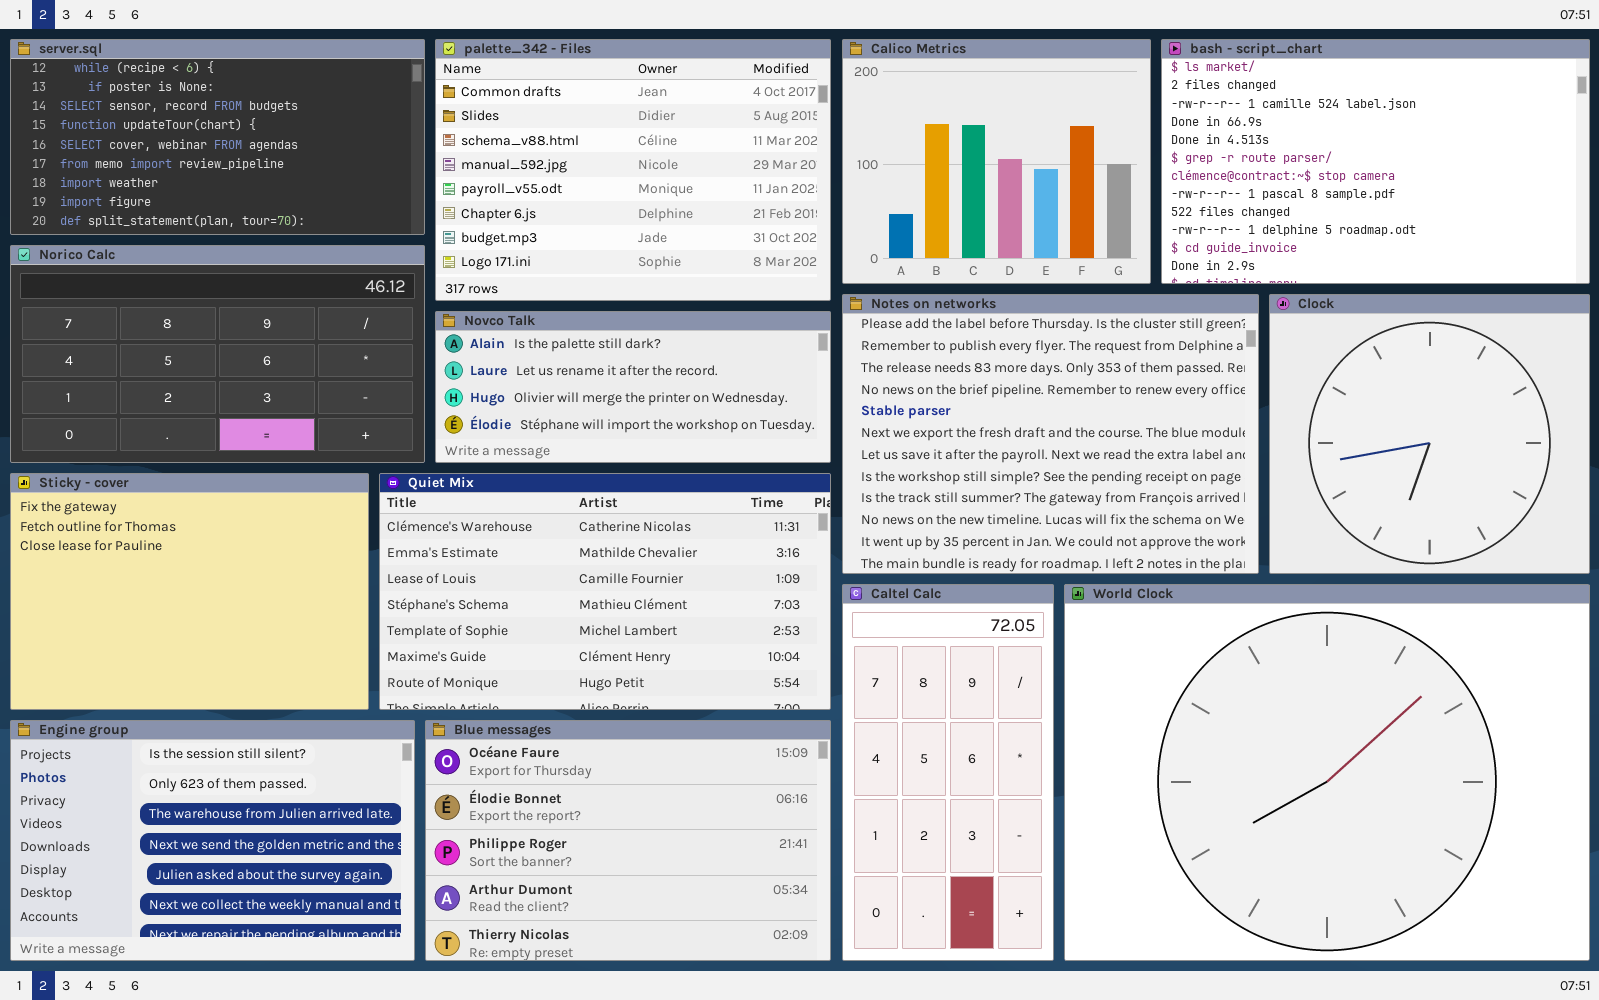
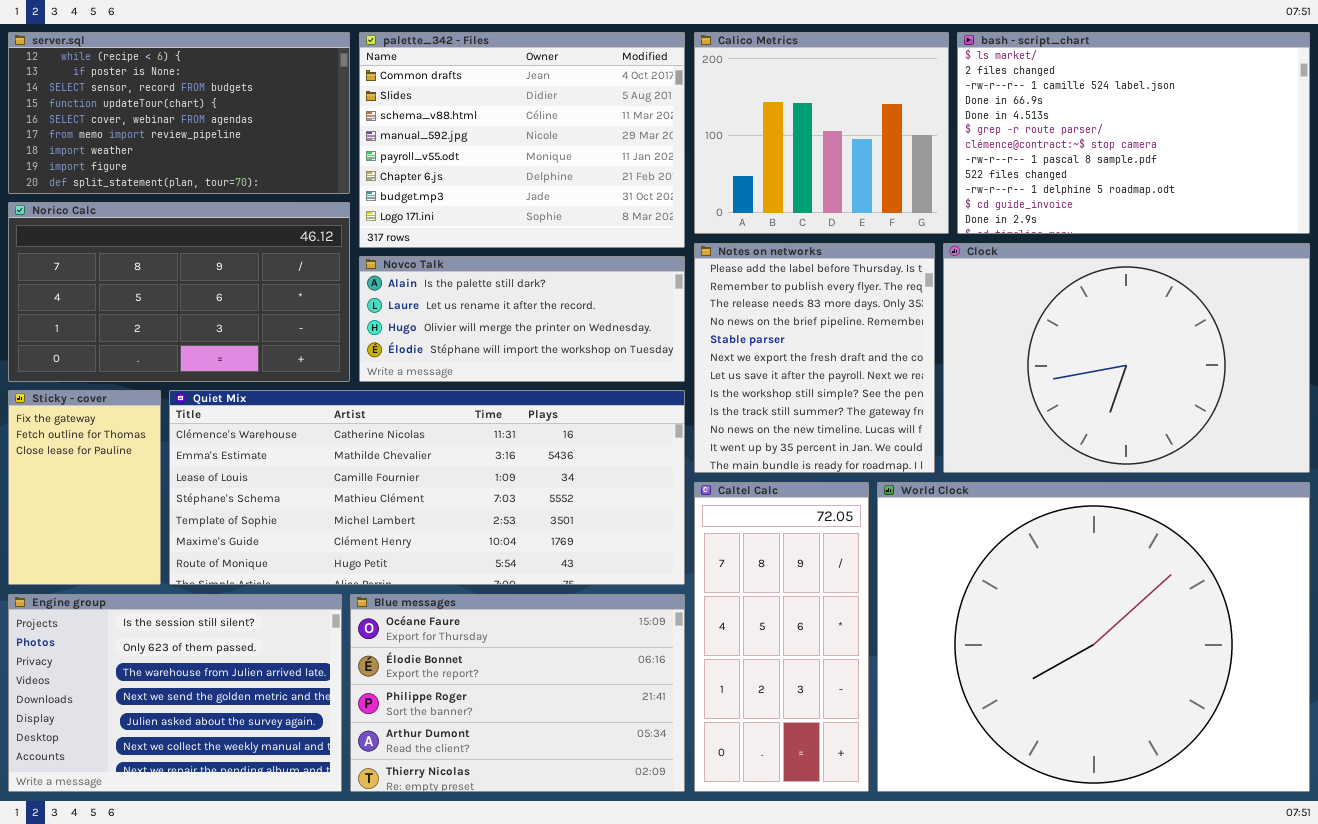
Notes on networks: [842,294,1259,574] -> [694,243,935,473], resized
Clock: [1269,294,1590,574] -> [943,243,1310,473], resized
Sticky - cover: [10,473,369,710] -> [8,390,161,585], resized
Quiet Mix: [379,473,831,710] -> [169,390,685,585], resized

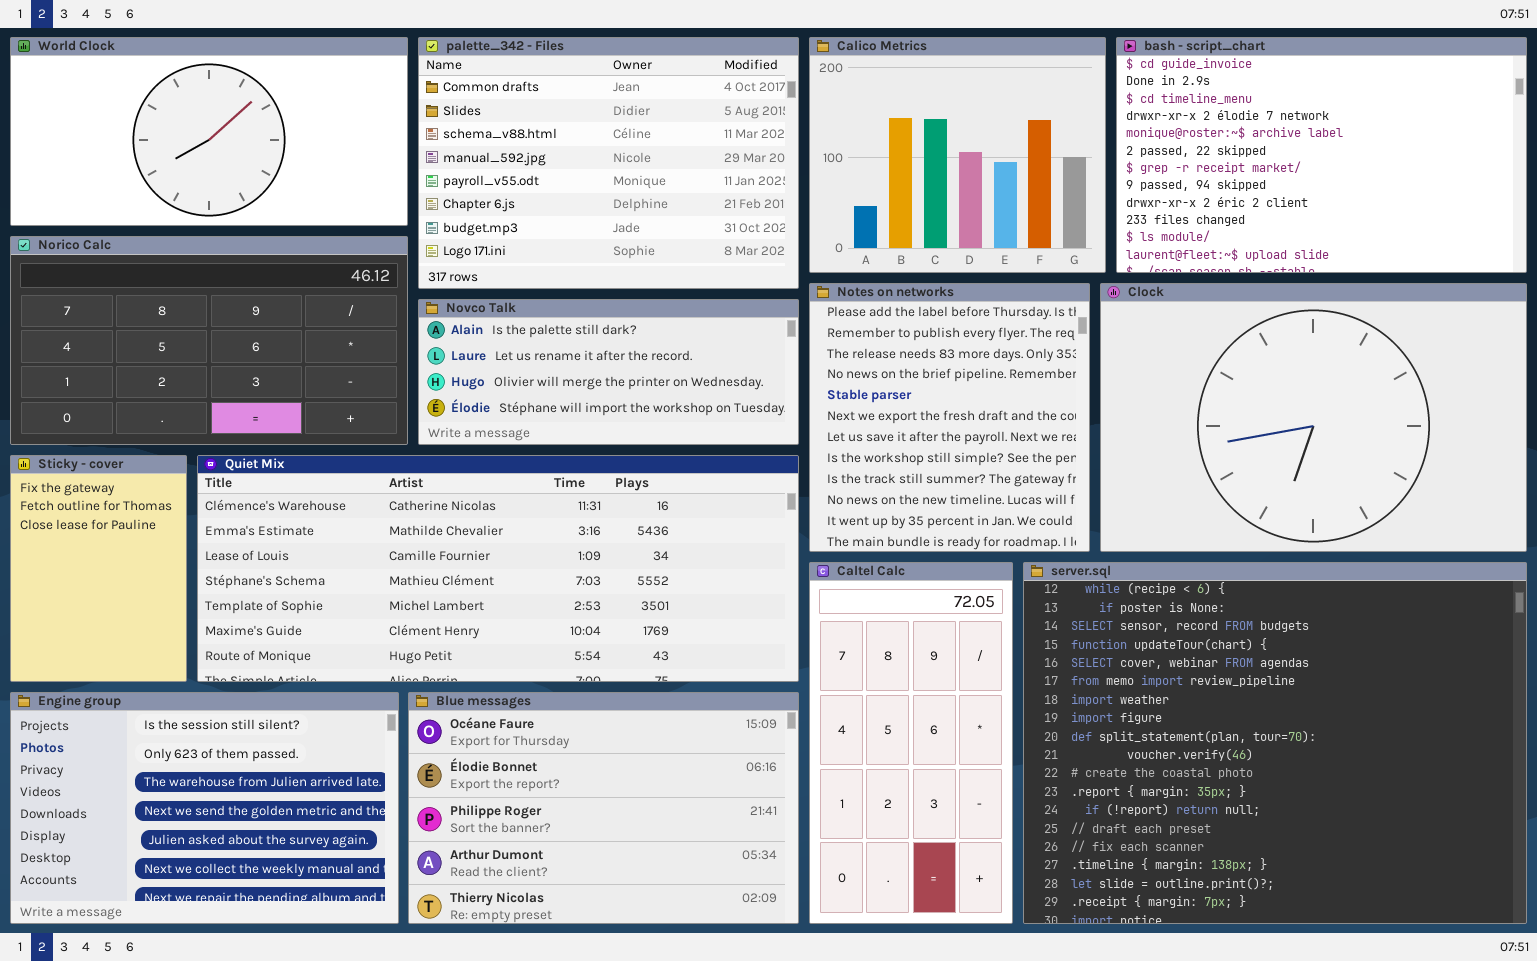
server.sql: [8,32,350,194] -> [1023,562,1527,924], moved, resized
bash - script_chart: [957,32,1310,234] -> [1116,37,1527,273], scrolled down 10 rows
World Clock: [877,482,1310,792] -> [10,37,408,226], moved, resized

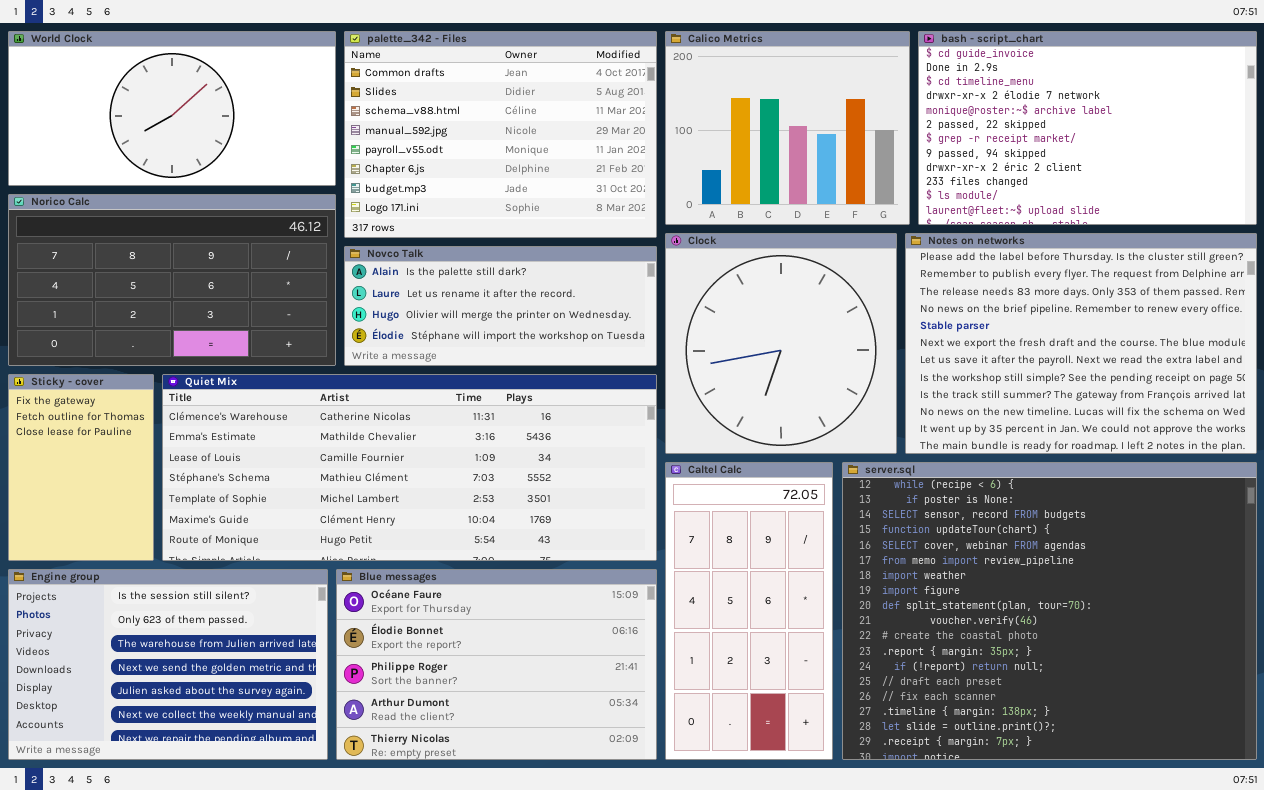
Notes on networks: [809,283,1090,552] -> [905,233,1257,454], moved, resized
Clock: [1100,283,1527,552] -> [665,233,897,454], moved, resized

